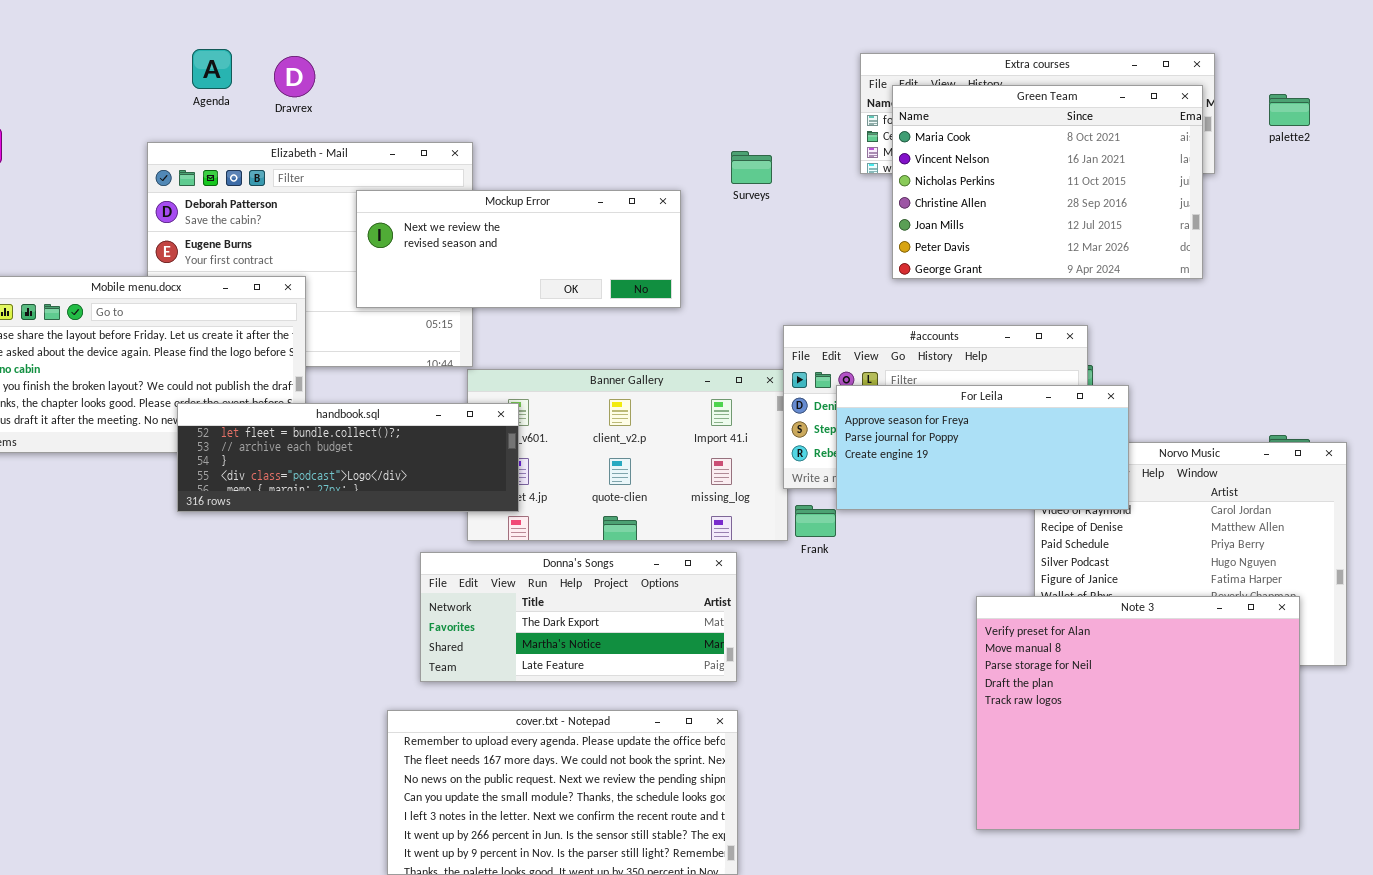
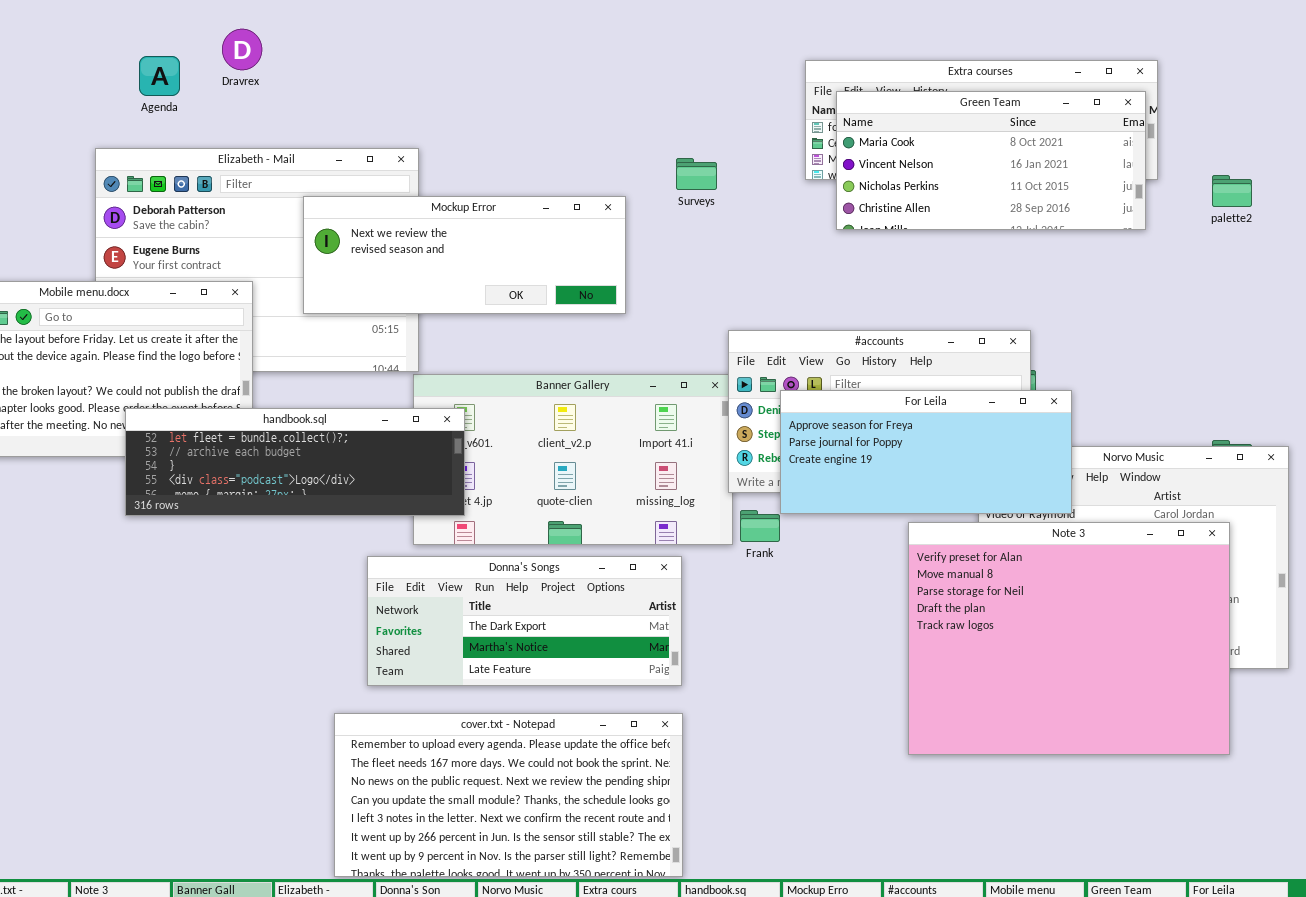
Dravrex: [274,56,315,97] -> [222,29,262,70], moved
Green Team: [892,85,1203,279] -> [836,91,1146,230], resized
palette2: [1269,94,1310,126] -> [1212,175,1252,207], moved
Note 3: [976,596,1300,830] -> [908,522,1230,755], moved

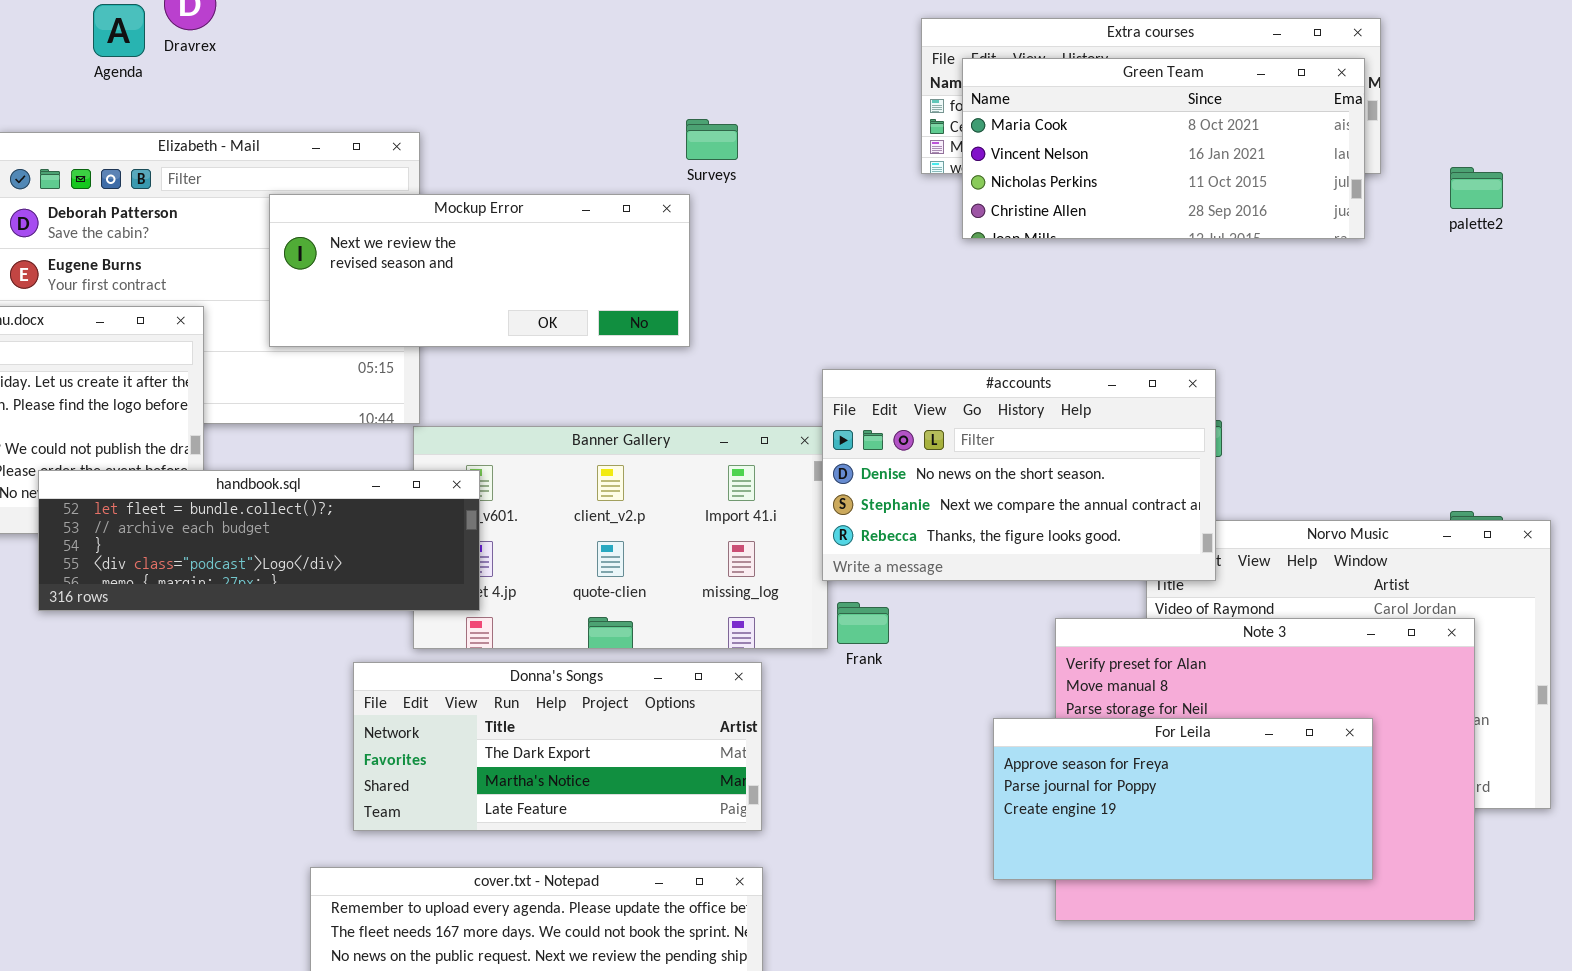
Agenda: [139,56,180,96] -> [93,4,145,57], moved
Surveys: [676,158,717,190] -> [686,119,738,160], moved
For Leila: [780,390,1072,514] -> [993,718,1373,880], moved

